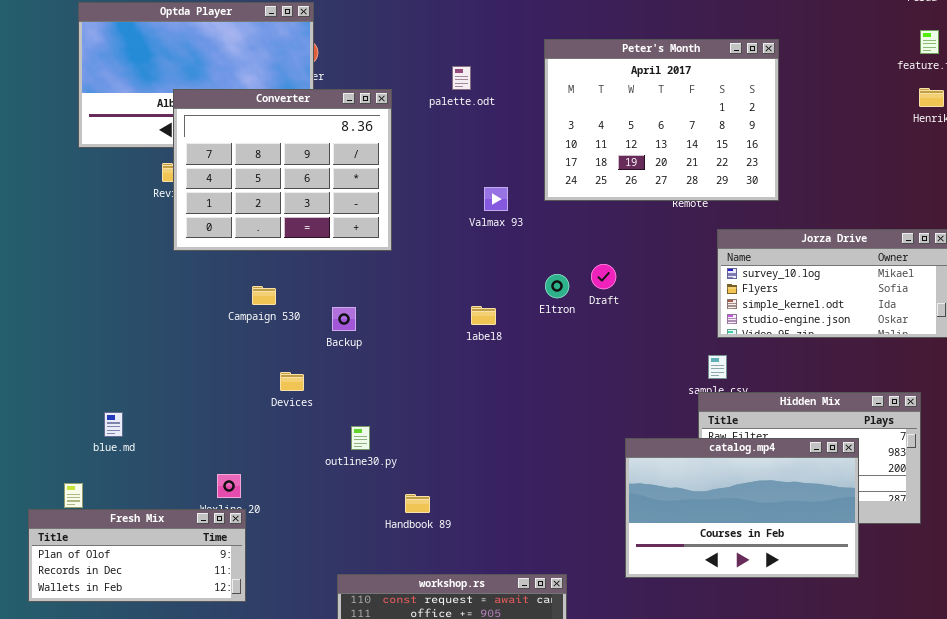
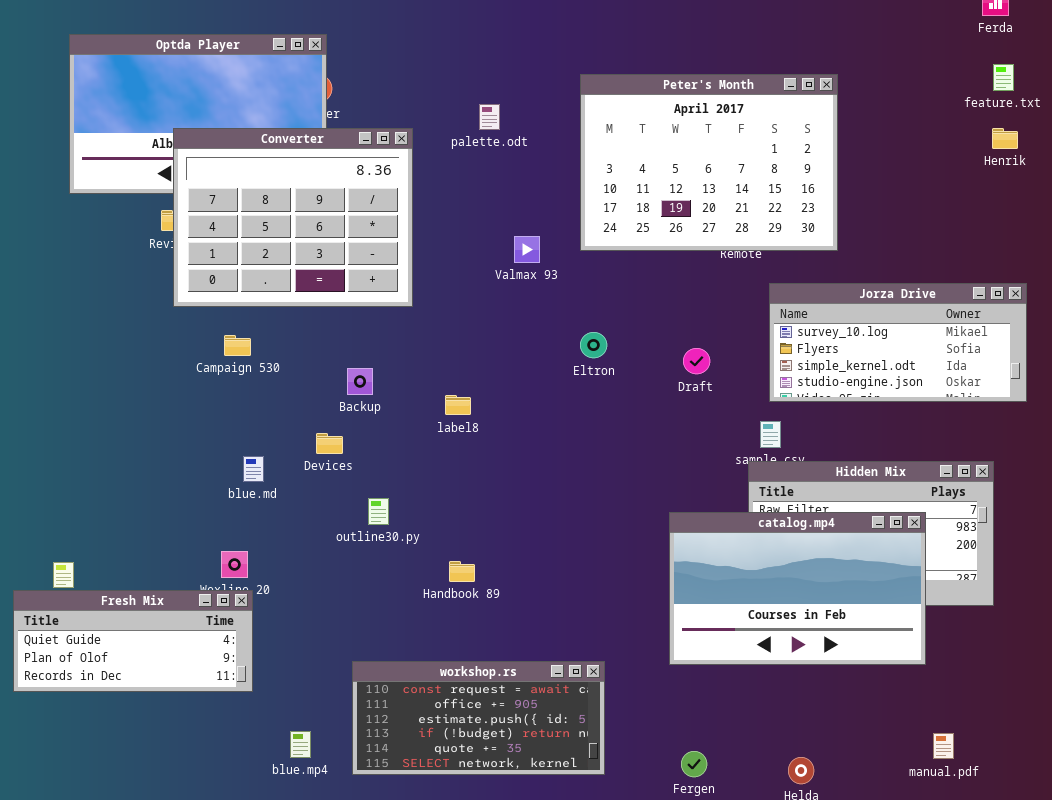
Draft: [591,264,616,289] -> [683,348,710,374], moved
Campaign 530: [252,286,276,305] -> [224,335,251,356], moved
label8: [471,306,496,325] -> [445,395,471,415], moved
Devices: [280,372,304,391] -> [316,433,343,454], moved
blue.md: [104,412,123,437] -> [243,456,264,482], moved
Handbook 89: [405,494,430,513] -> [449,561,475,582], moved
Fresh Mix: [28,509,246,602] -> [13,590,253,692], scrolled up 1 row

